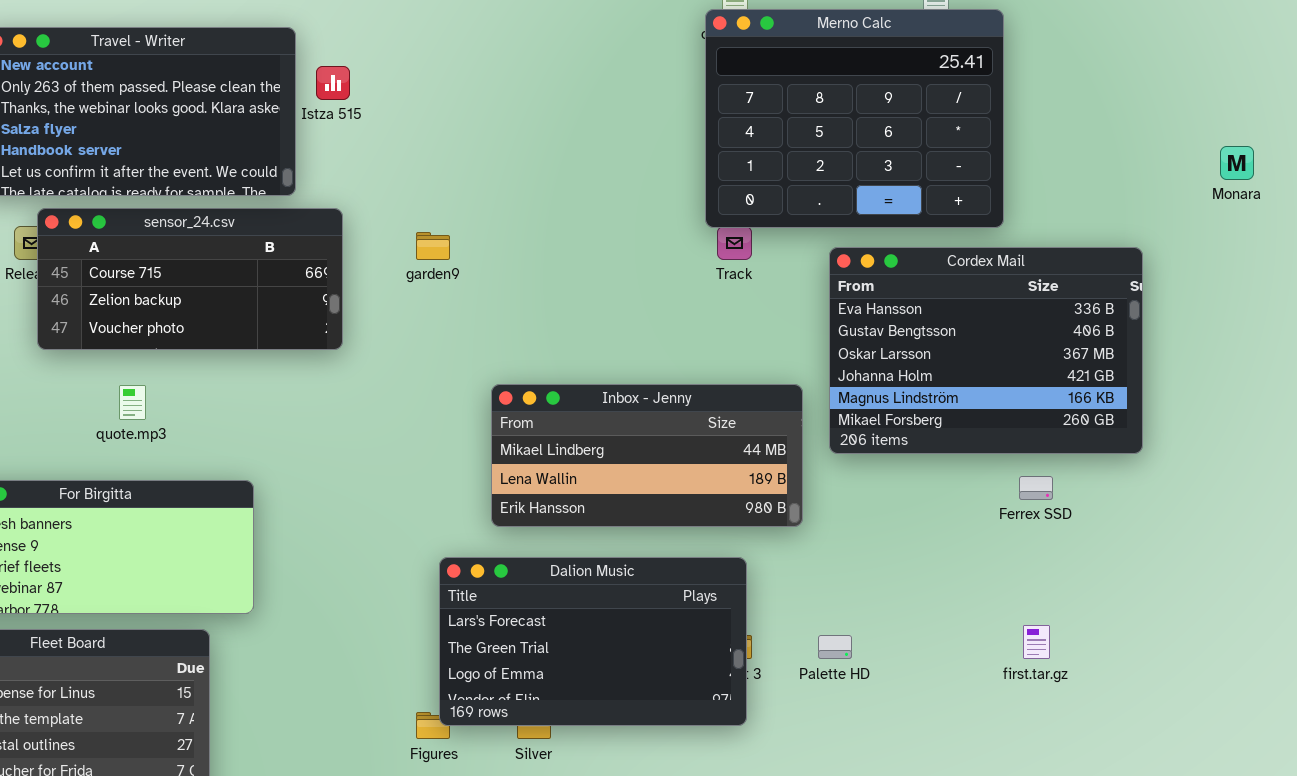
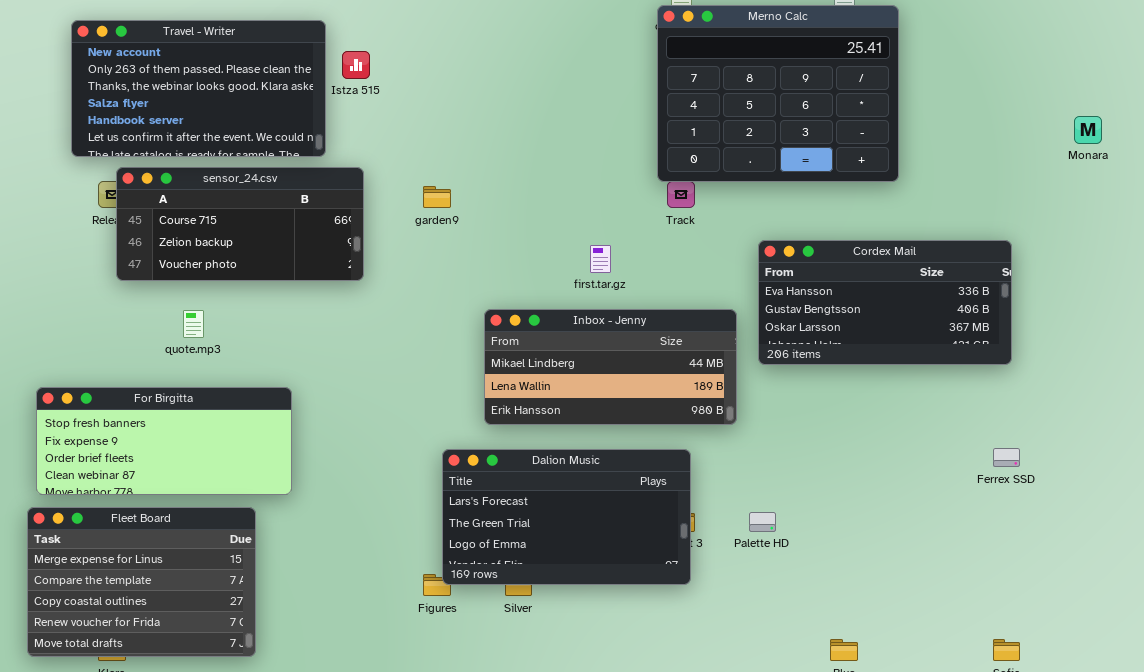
Cordex Mail: [829,247,1143,454] -> [758,240,1012,365], resized
Ferrex SSD: [1019,476,1053,500] -> [993,448,1020,467], moved
first.tar.gz: [1023,625,1050,659] -> [590,245,611,273], moved

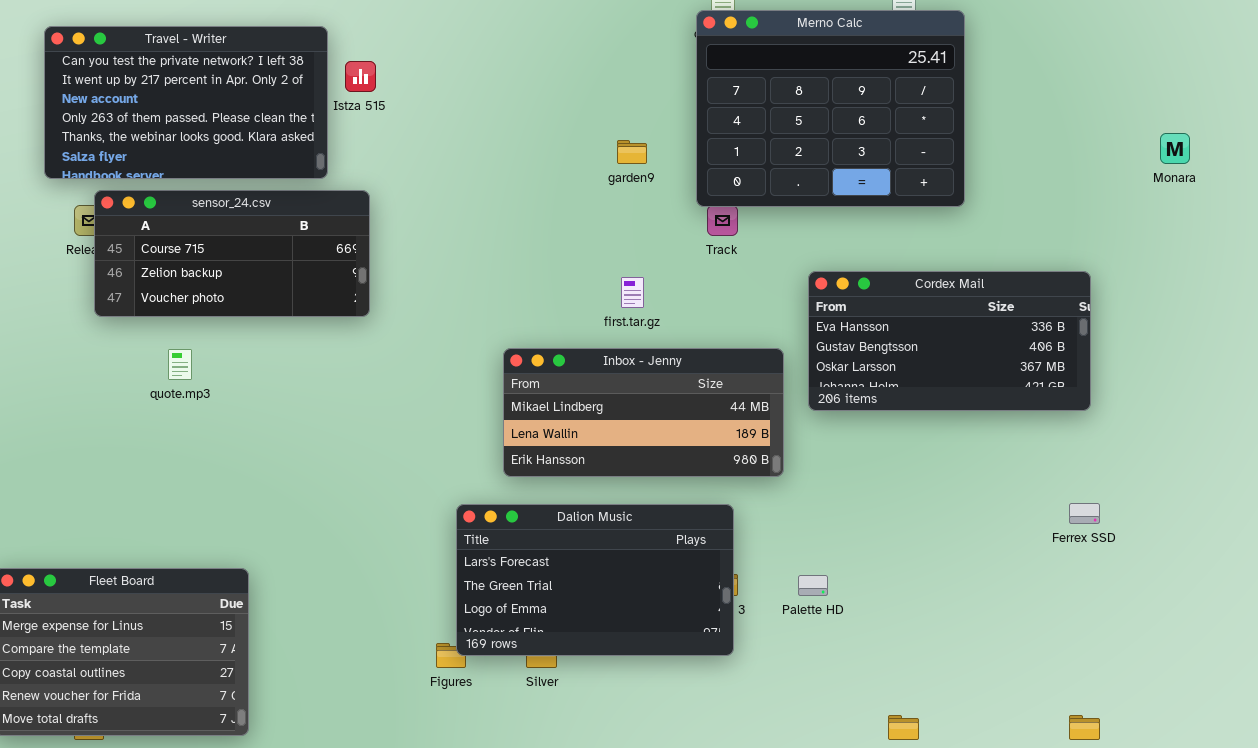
Travel - Writer: [71,20,326,157] -> [44,26,328,179], scrolled up 2 rows
garden9: [423,186,451,208] -> [617,140,647,164], moved
For Birgitta: [36,387,292,495] -> none, closed

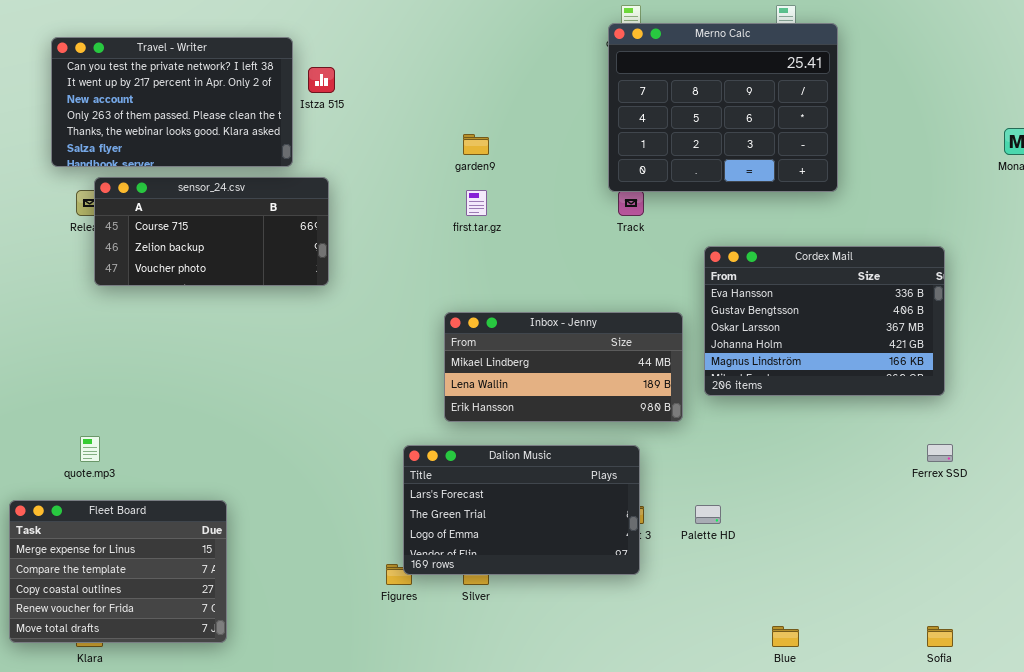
garden9: [617,140,647,164] -> [463,134,489,155], moved
Cordex Mail: [808,271,1091,411] -> [704,246,945,396], resized
first.tar.gz: [621,277,644,308] -> [466,190,487,216], moved
quote.mp3: [168,349,192,380] -> [80,436,100,462], moved

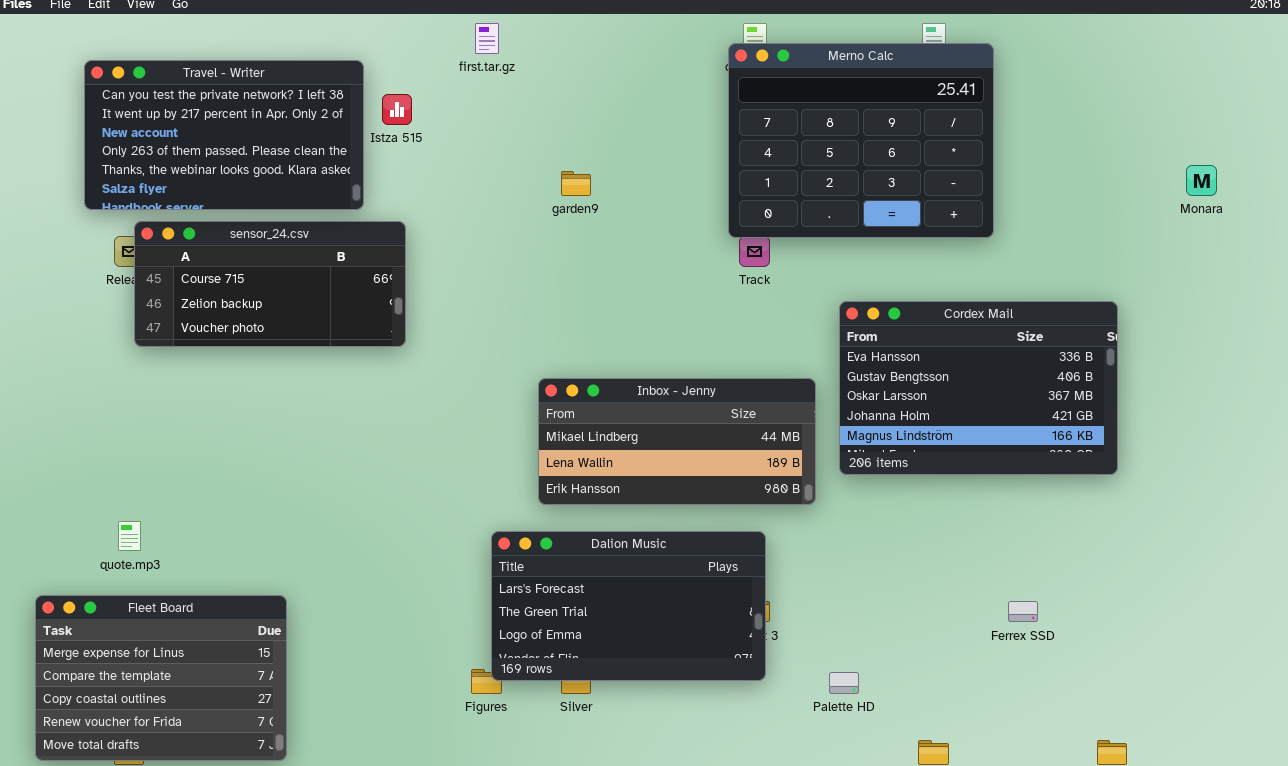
first.tar.gz: [466,190,487,216] -> [475,23,499,54], moved
Ferrex SSD: [927,444,953,462] -> [1008,601,1038,622], moved
Palette HD: [695,505,721,524] -> [829,672,859,694], moved

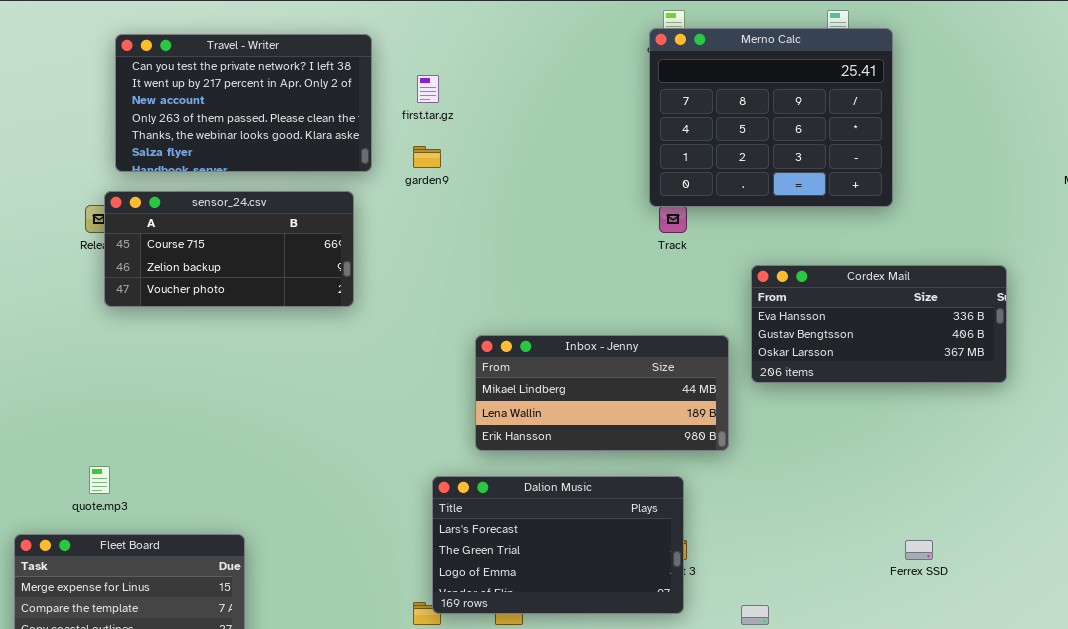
first.tar.gz: [475,23,499,54] -> [417,75,439,103], moved
Travel - Writer: [84,60,364,210] -> [115,34,372,172], moved
garden9: [561,171,591,196] -> [413,146,441,168], moved
Cordex Mail: [839,301,1118,475] -> [751,265,1007,383], resized

